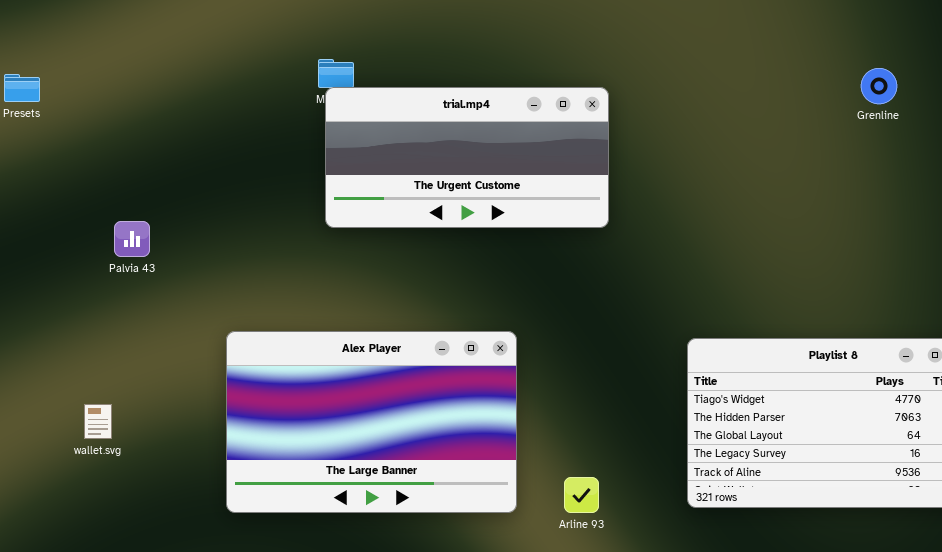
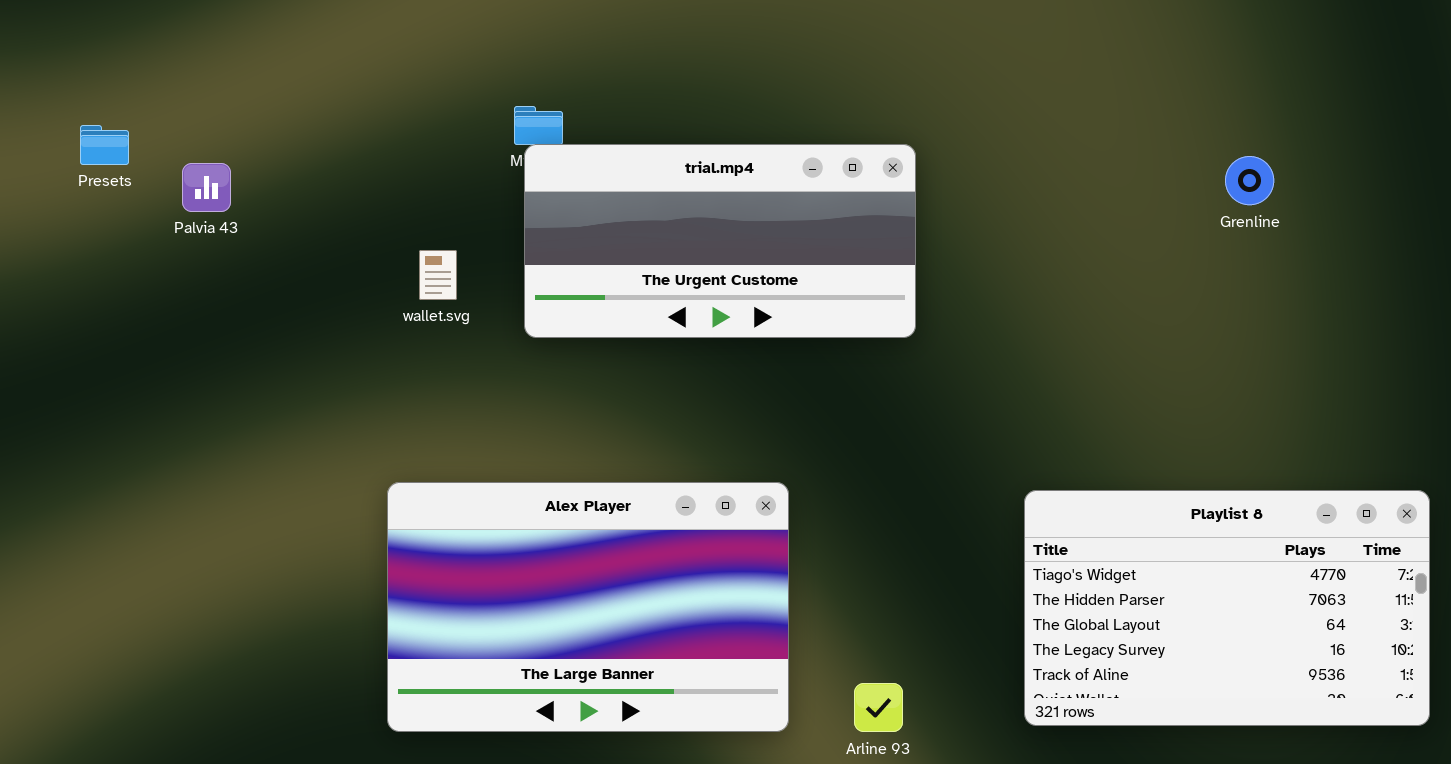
Grenline: [861,68,897,104] -> [1225,156,1274,205], moved
Palvia 43: [114,221,150,257] -> [182,163,231,212], moved
wallet.svg: [84,404,112,439] -> [419,250,457,300], moved

